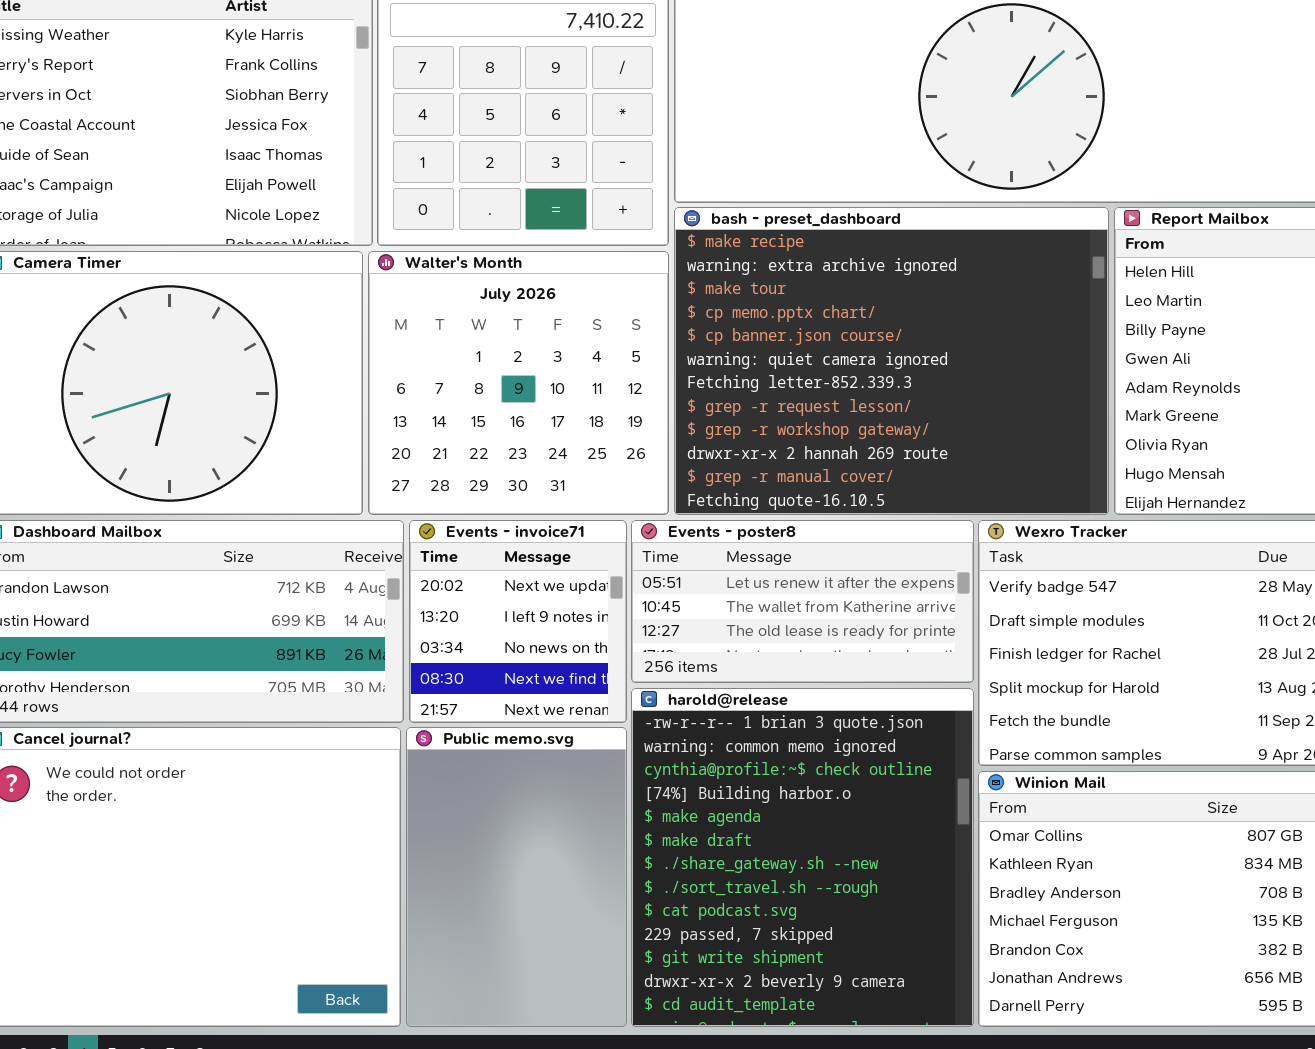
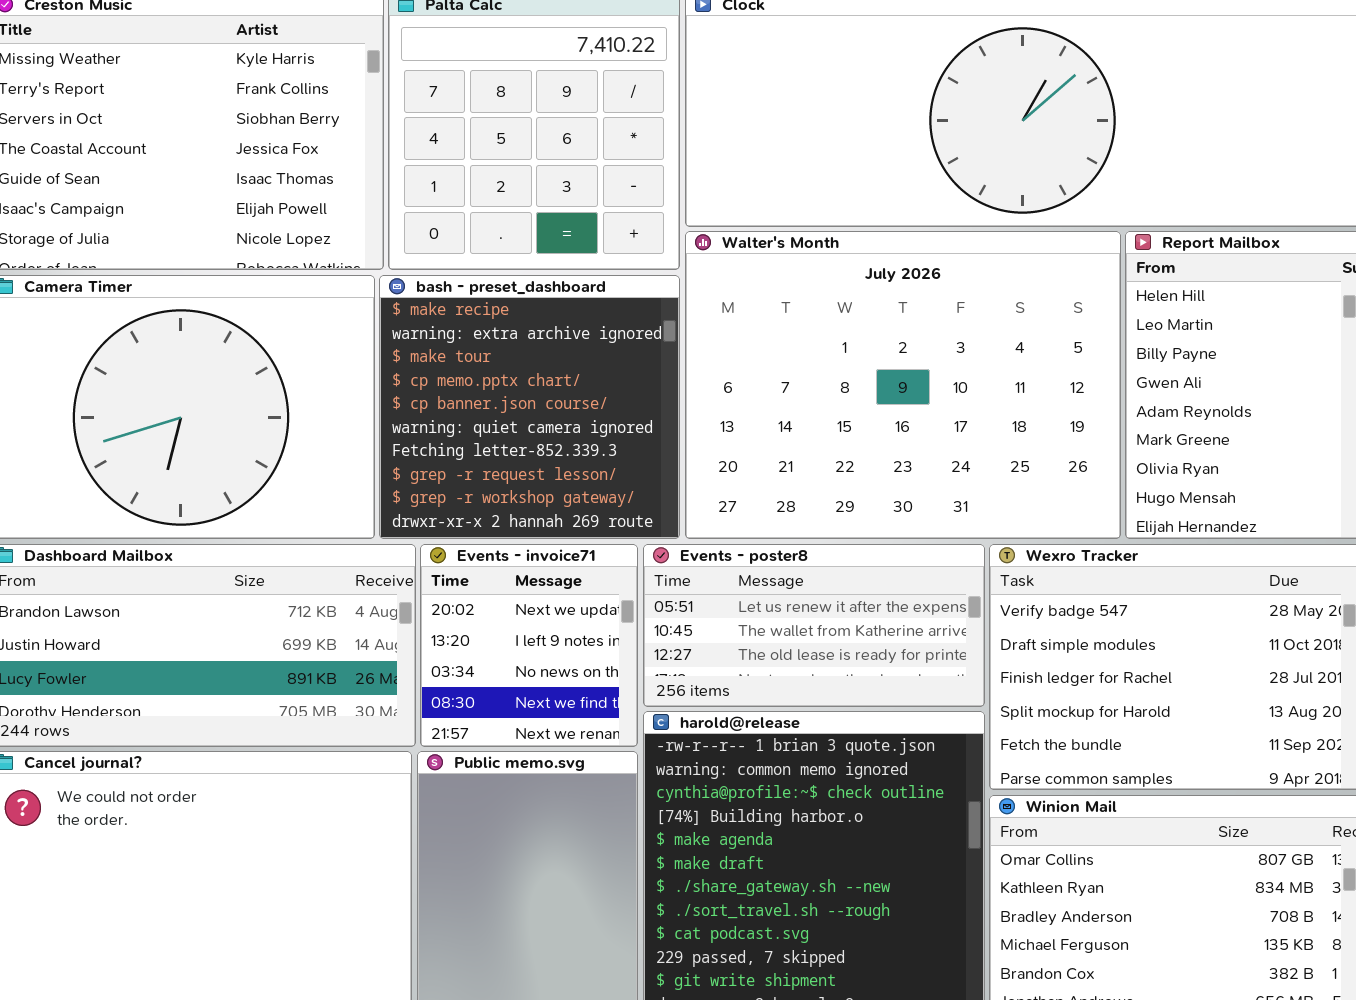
bash - preset_dashboard: [674,207,1109,515] -> [379,275,680,539], moved, resized
Walter's Month: [368,251,669,515] -> [685,231,1121,539], moved, resized

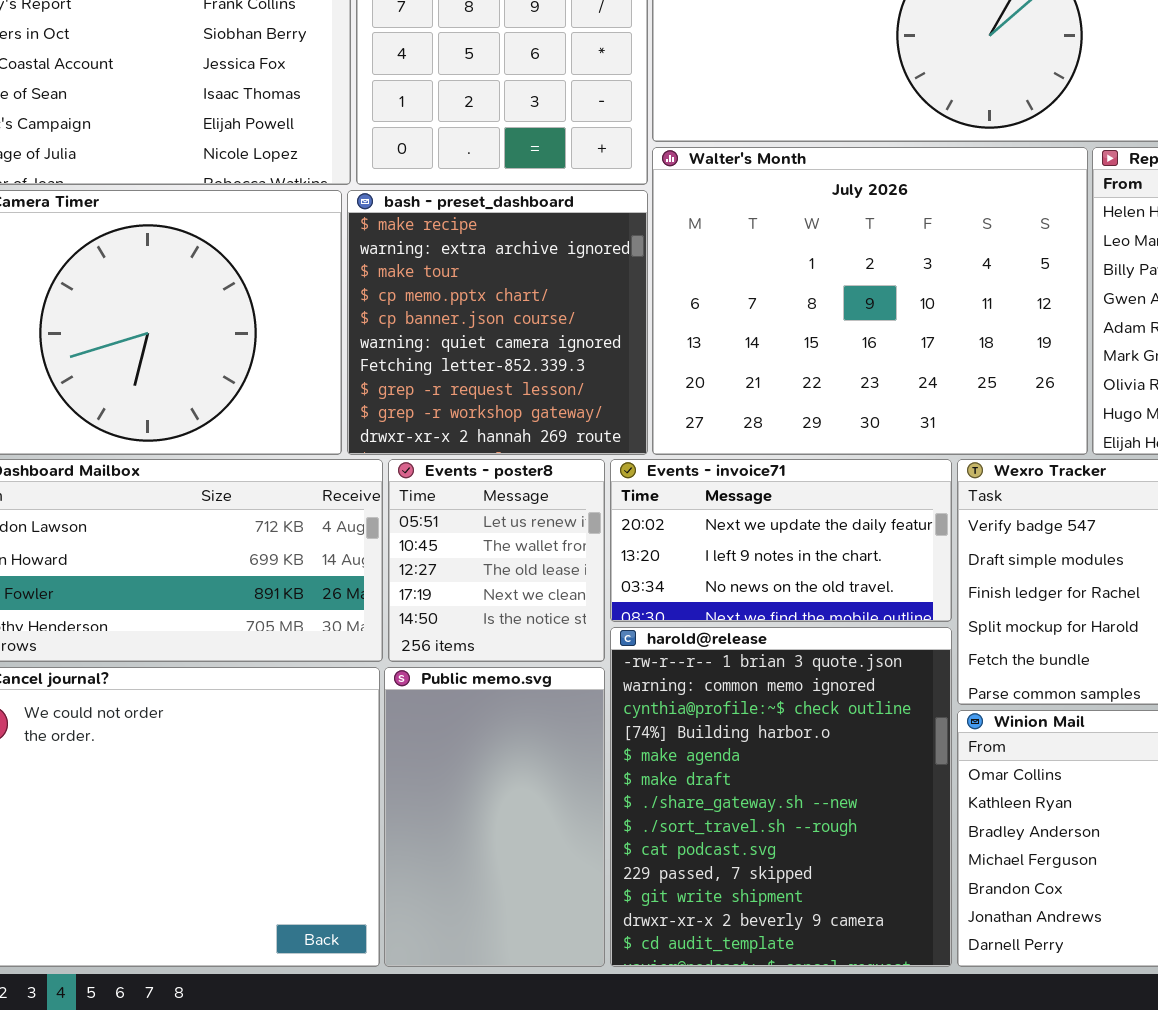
Events - invoice71: [420,544,638,747] -> [610,459,952,622], moved, resized
Events - poster8: [643,544,985,707] -> [388,459,605,662], moved, resized

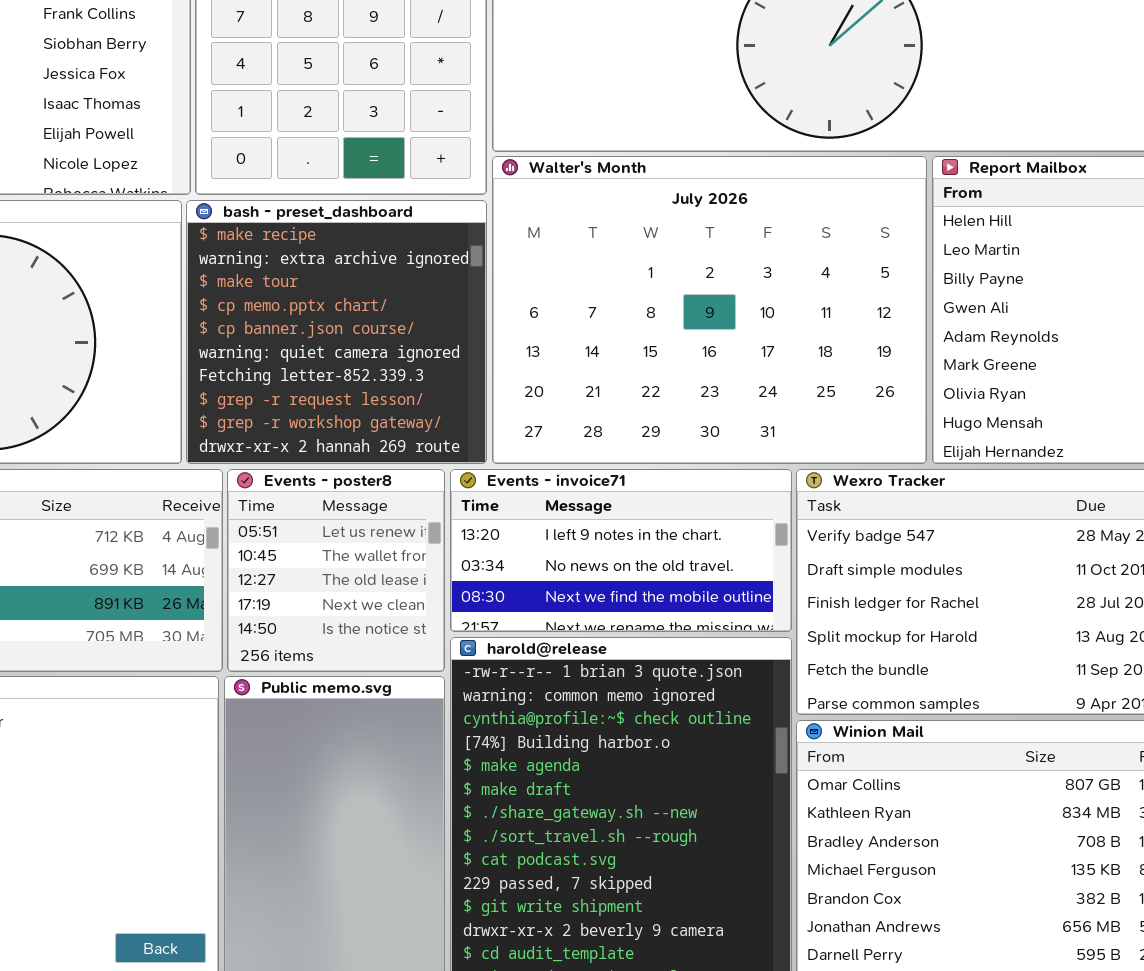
Events - invoice71: [610,459,952,622] -> [450,469,792,632], scrolled down 1 row

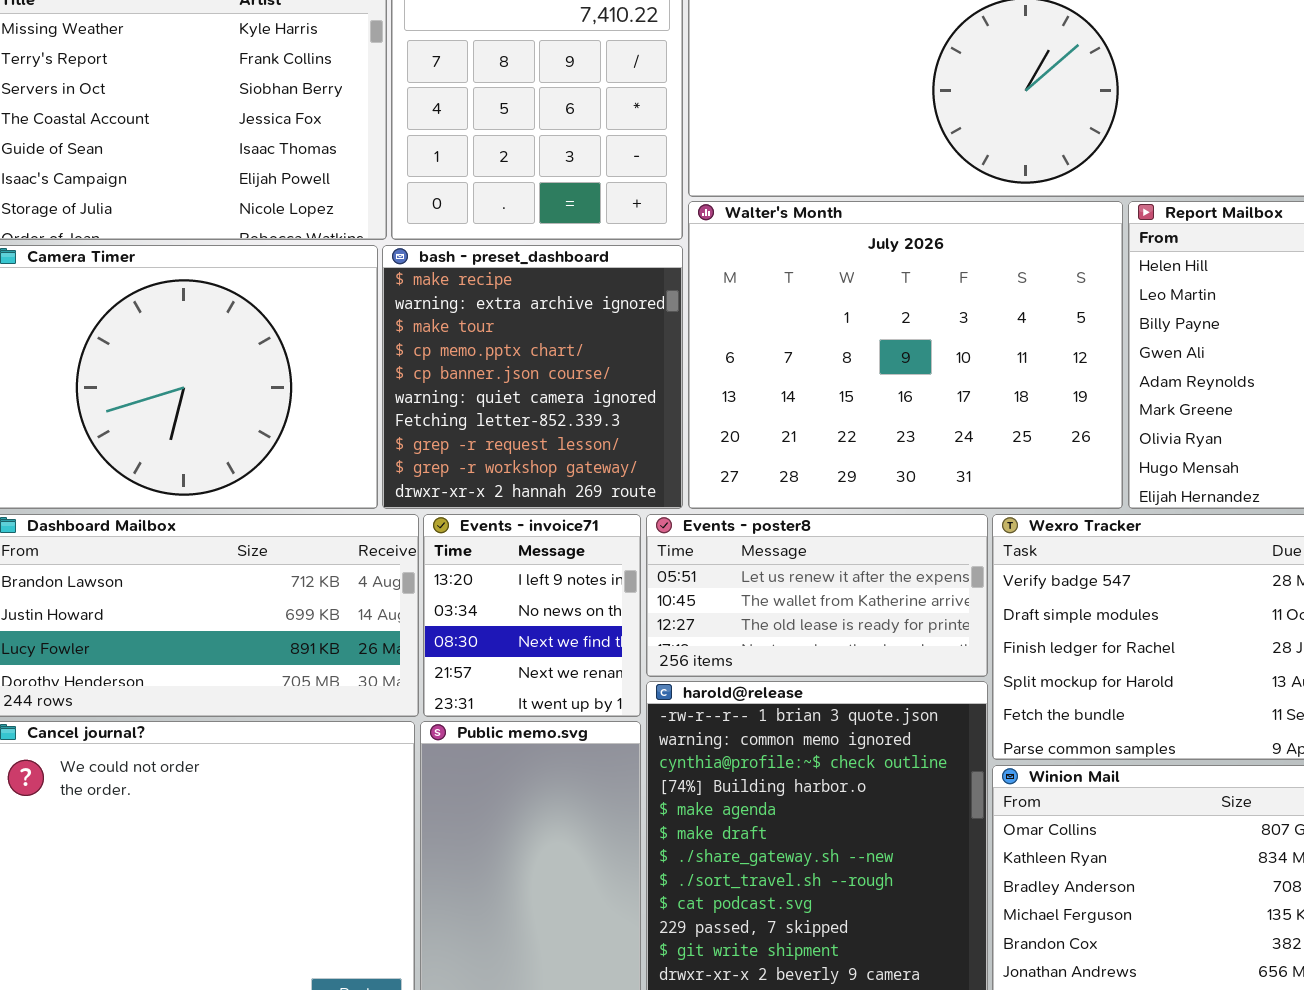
Events - poster8: [227,469,445,672] -> [646,514,988,677], moved, resized
Events - invoice71: [450,469,792,632] -> [423,514,641,717], moved, resized

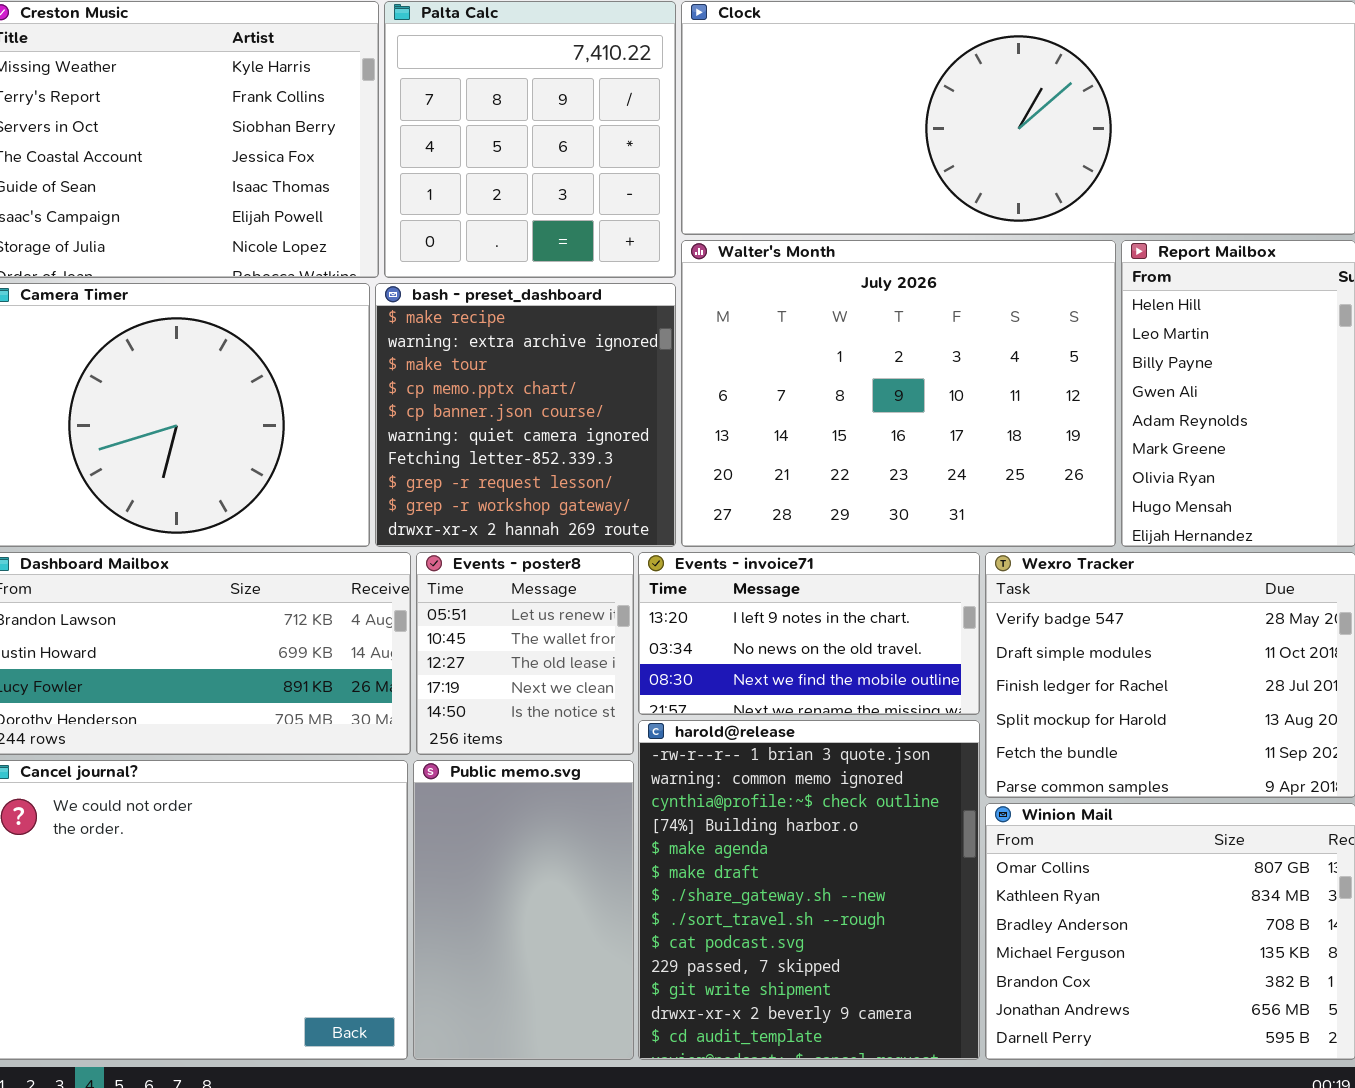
Events - invoice71: [423,514,641,717] -> [638,552,980,715], moved, resized
Events - poster8: [646,514,988,677] -> [416,552,634,755], moved, resized

